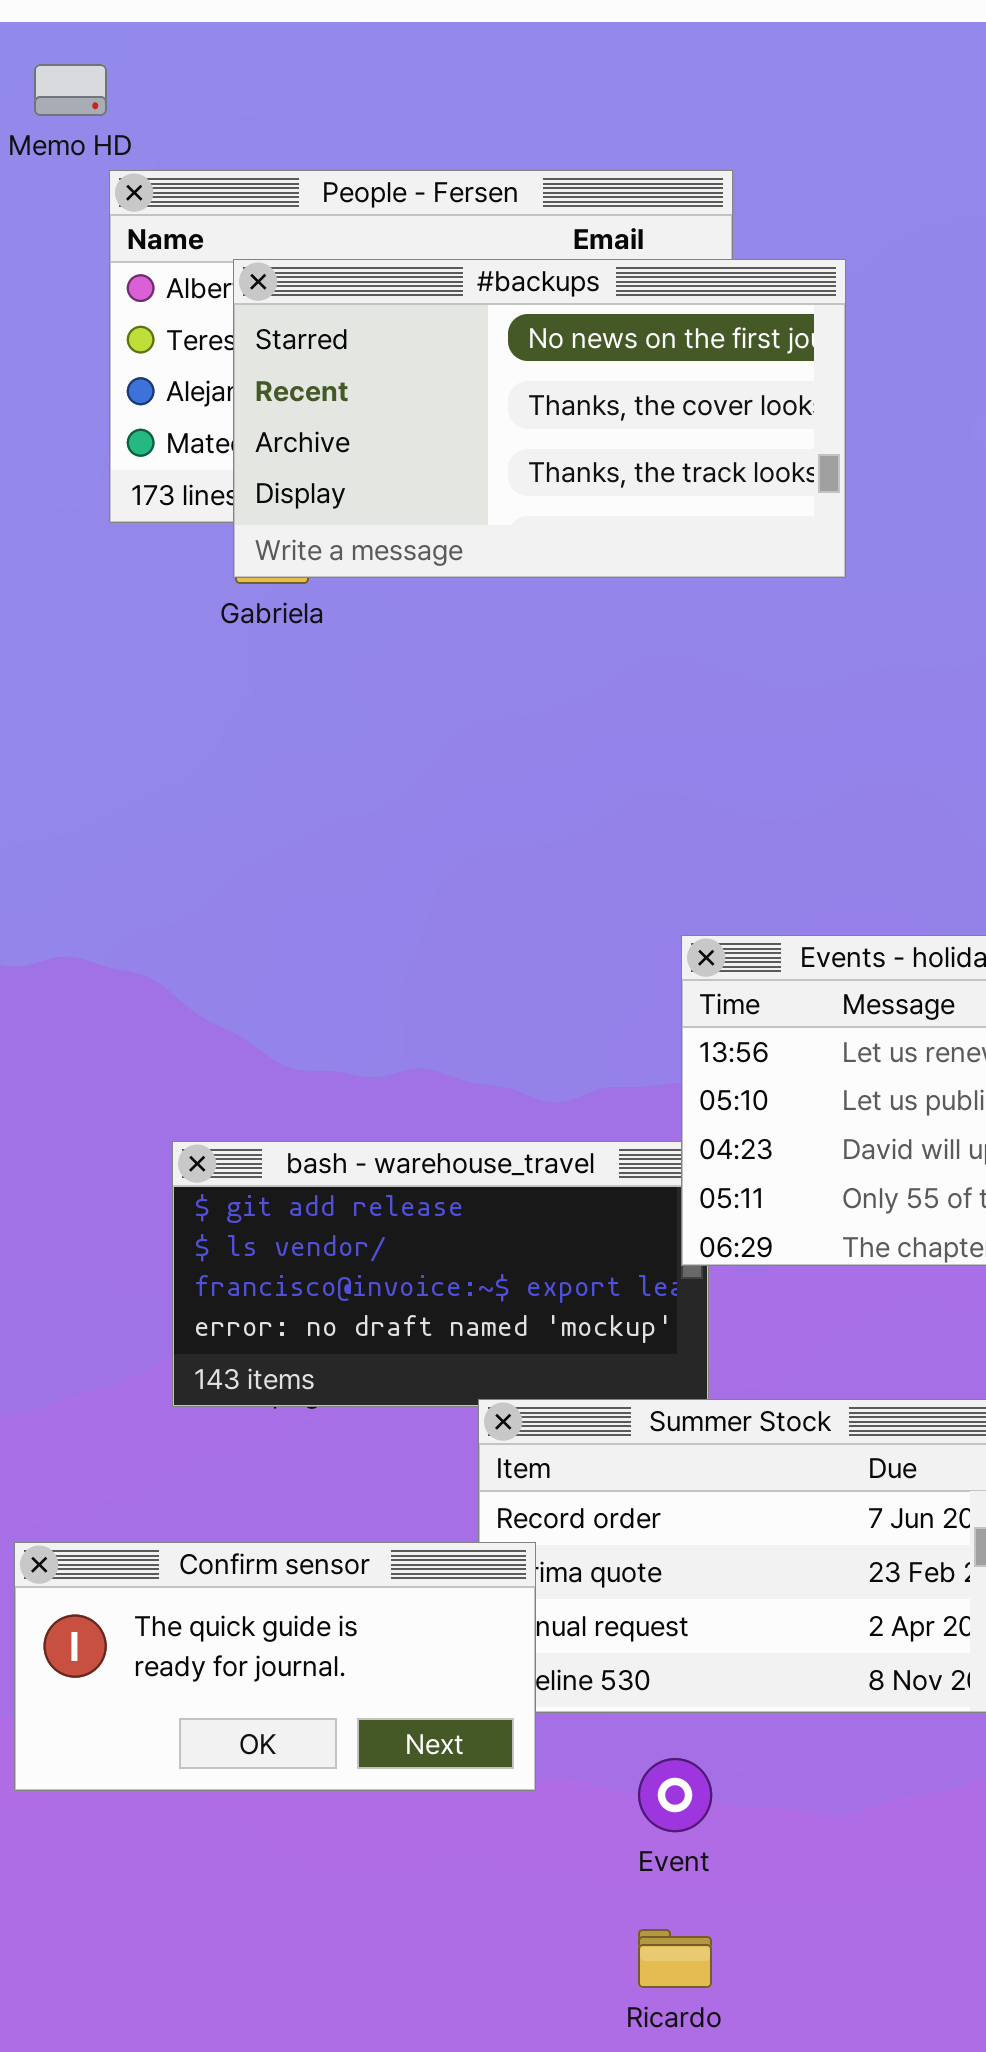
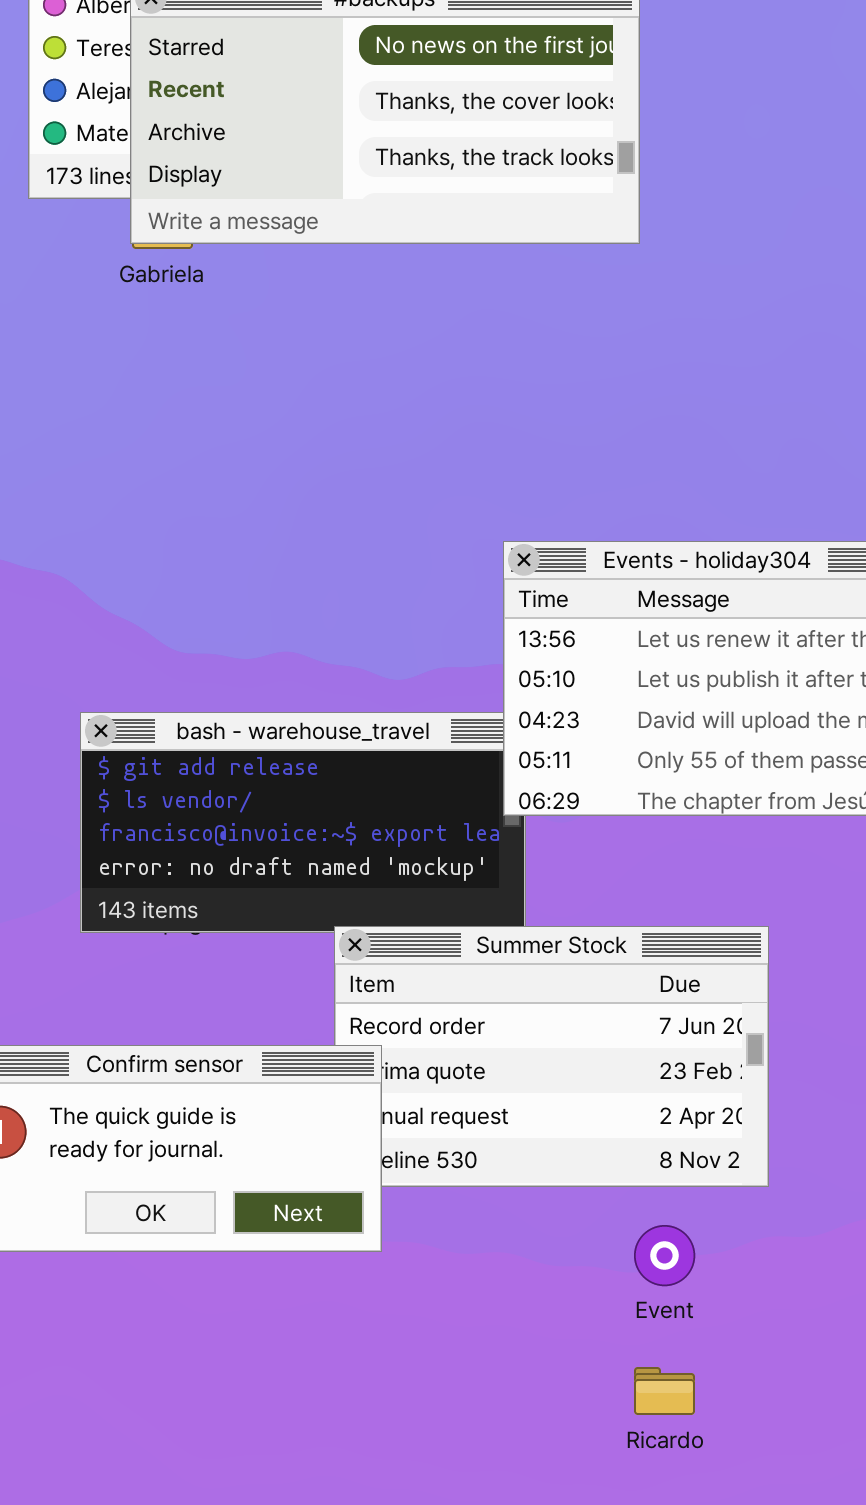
Event: [638,1758,712,1832] -> [634,1225,695,1286], moved
Ricardo: [638,1929,712,1988] -> [634,1367,695,1415], moved

